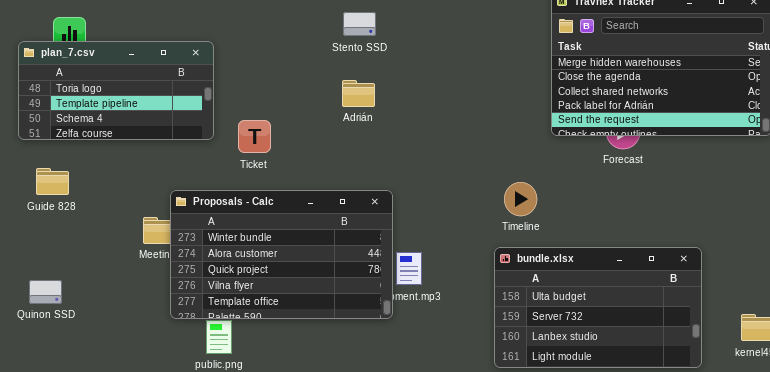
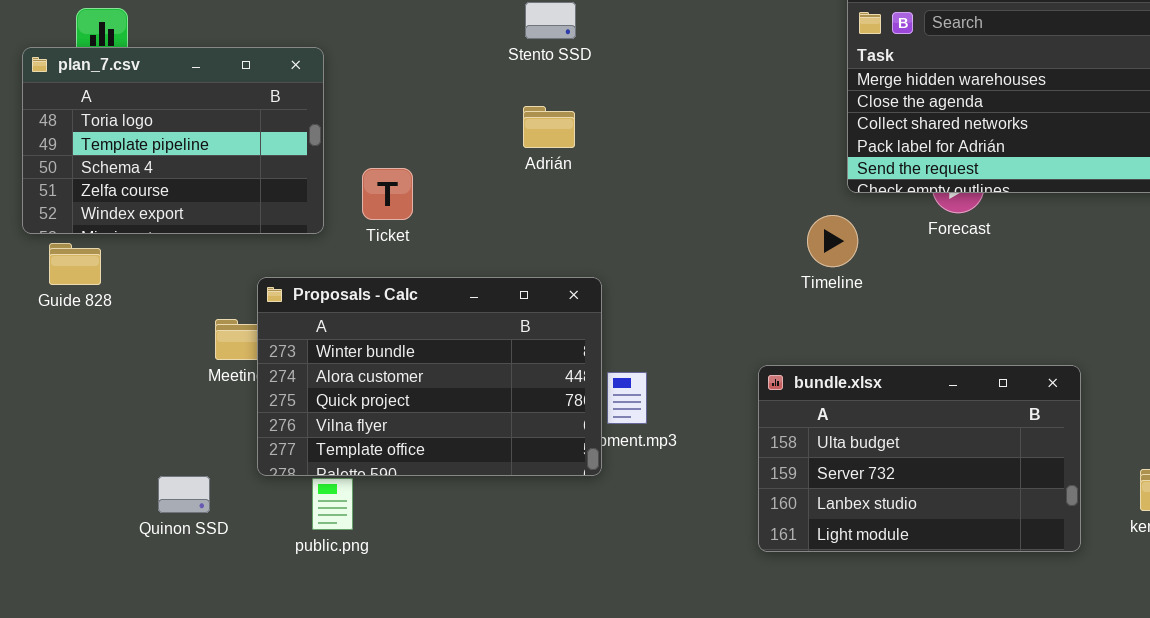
plan_7.csv: [18,41,214,140] -> [22,47,324,234], resized
Timeline: [504,182,537,216] -> [807,215,858,267], moved
Quinon SSD: [29,280,62,304] -> [158,476,210,513], moved

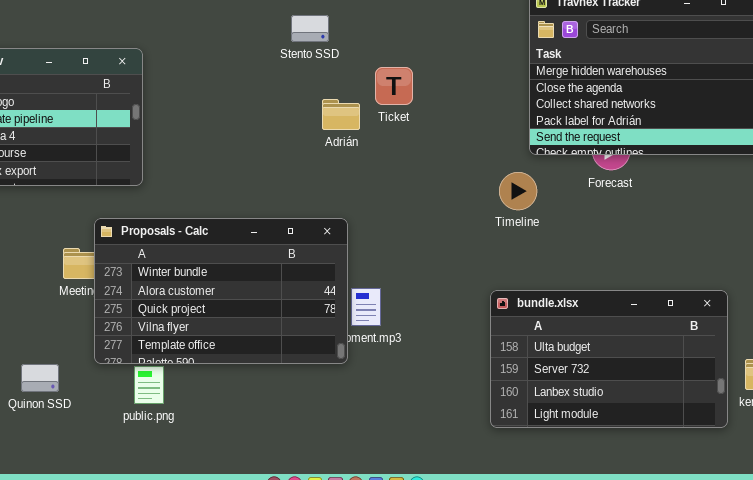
Adrián: [523,106,575,148] -> [322,99,360,130], moved
Ticket: [362,168,413,220] -> [375,67,413,105], moved
bundle.xlsx: [758,365,1081,552] -> [490,290,728,428], moved

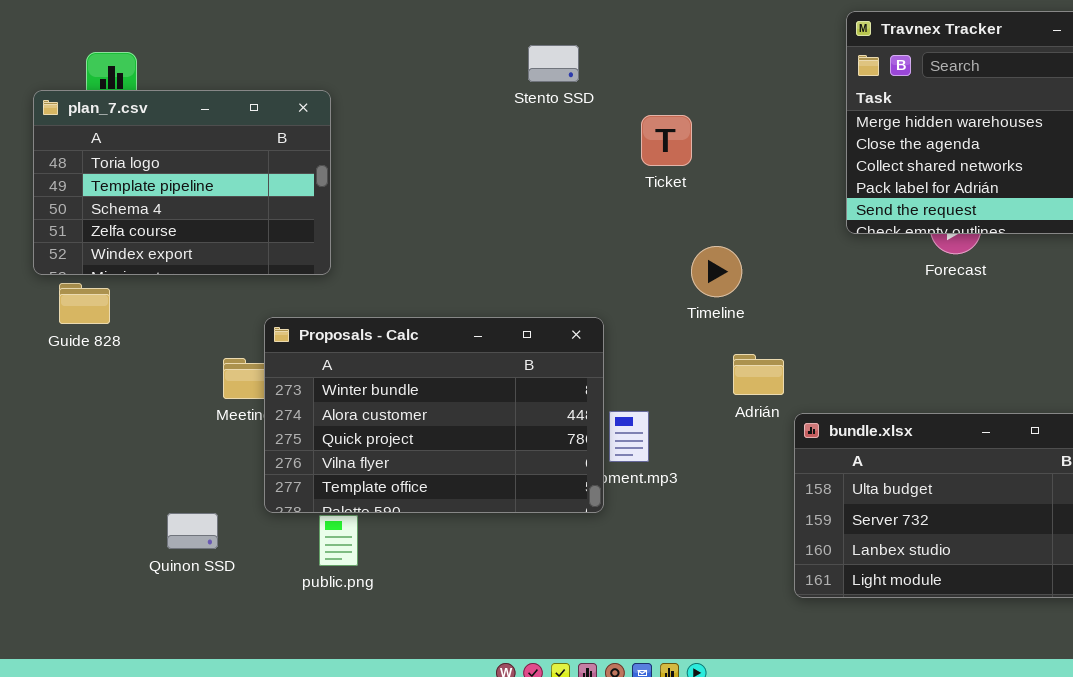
Adrián: [322,99,360,130] -> [733,354,784,395], moved
Timeline: [499,172,537,210] -> [691,246,742,297], moved

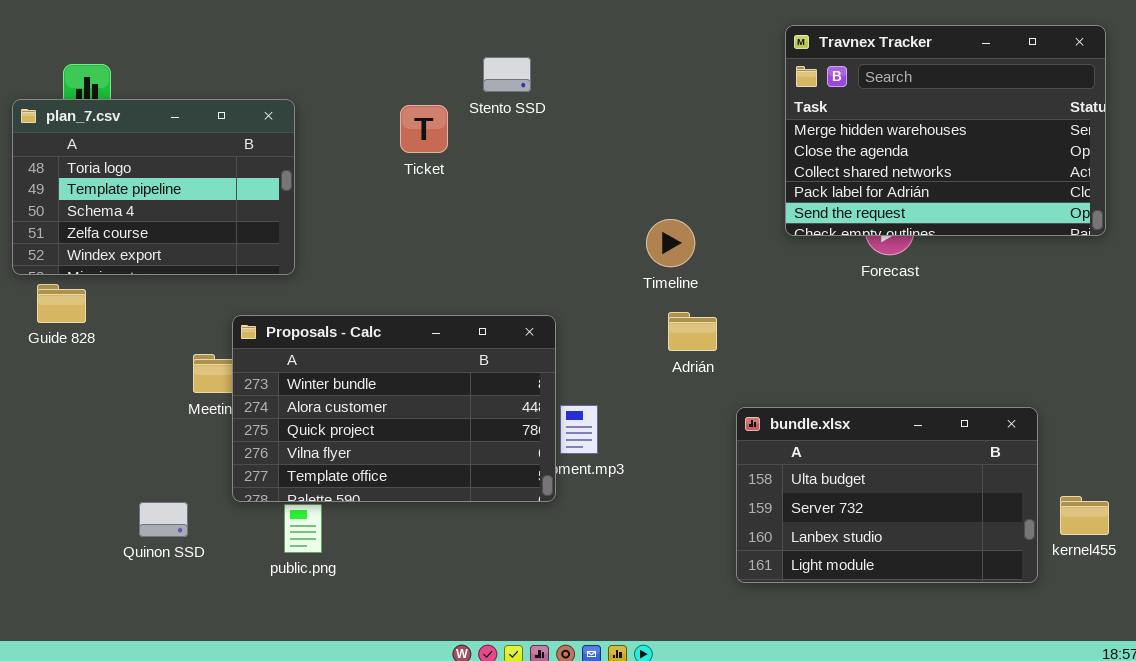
Ticket: [641,115,692,166] -> [400,105,448,153], moved
Timeline: [691,246,742,297] -> [646,219,695,267], moved
Adrián: [733,354,784,395] -> [668,312,717,351], moved

